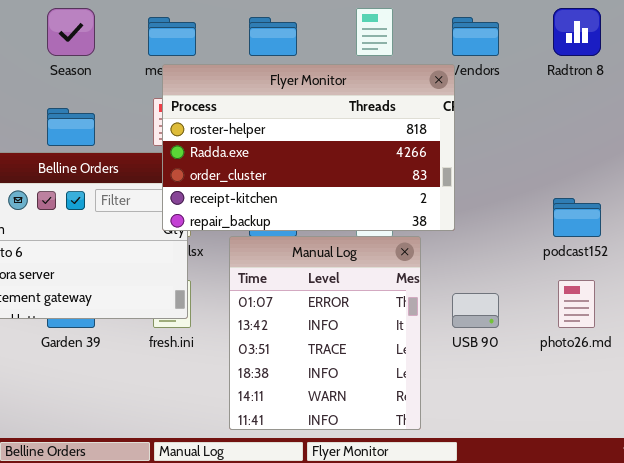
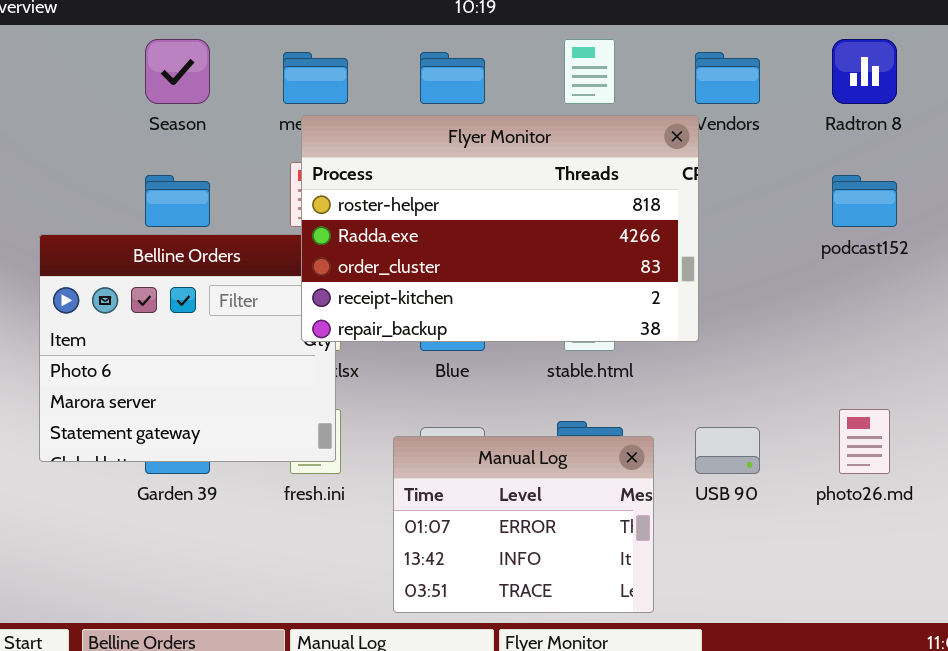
podcast152: [553,198,601,237] -> [832,175,897,227], moved
Manual Log: [229,236,421,430] -> [393,436,654,613], resized

